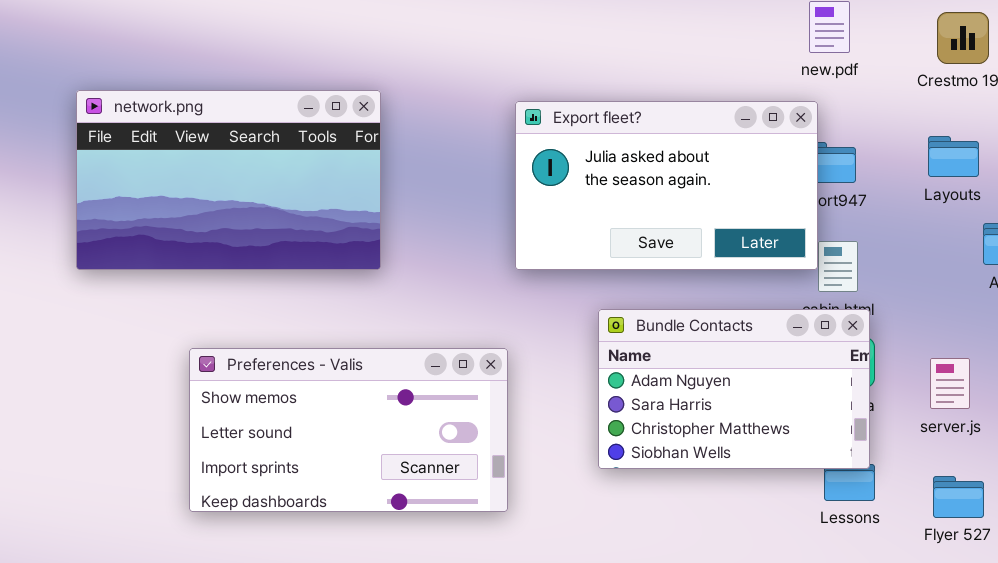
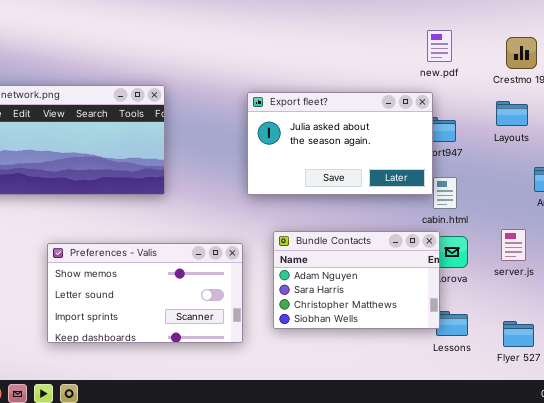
Layouts: [928,136,979,177] -> [496,101,528,126], moved
Bundle Contacts: [598,309,870,469] -> [273,231,440,329], moved
server.js: [930,358,970,409] -> [501,229,526,261], moved

